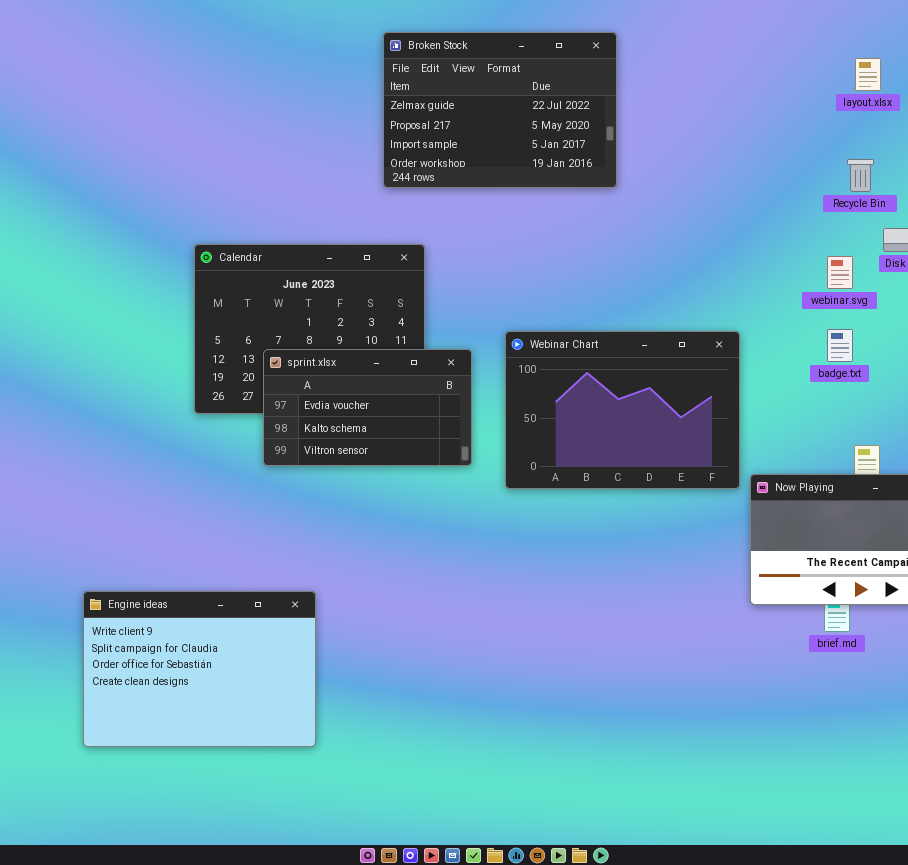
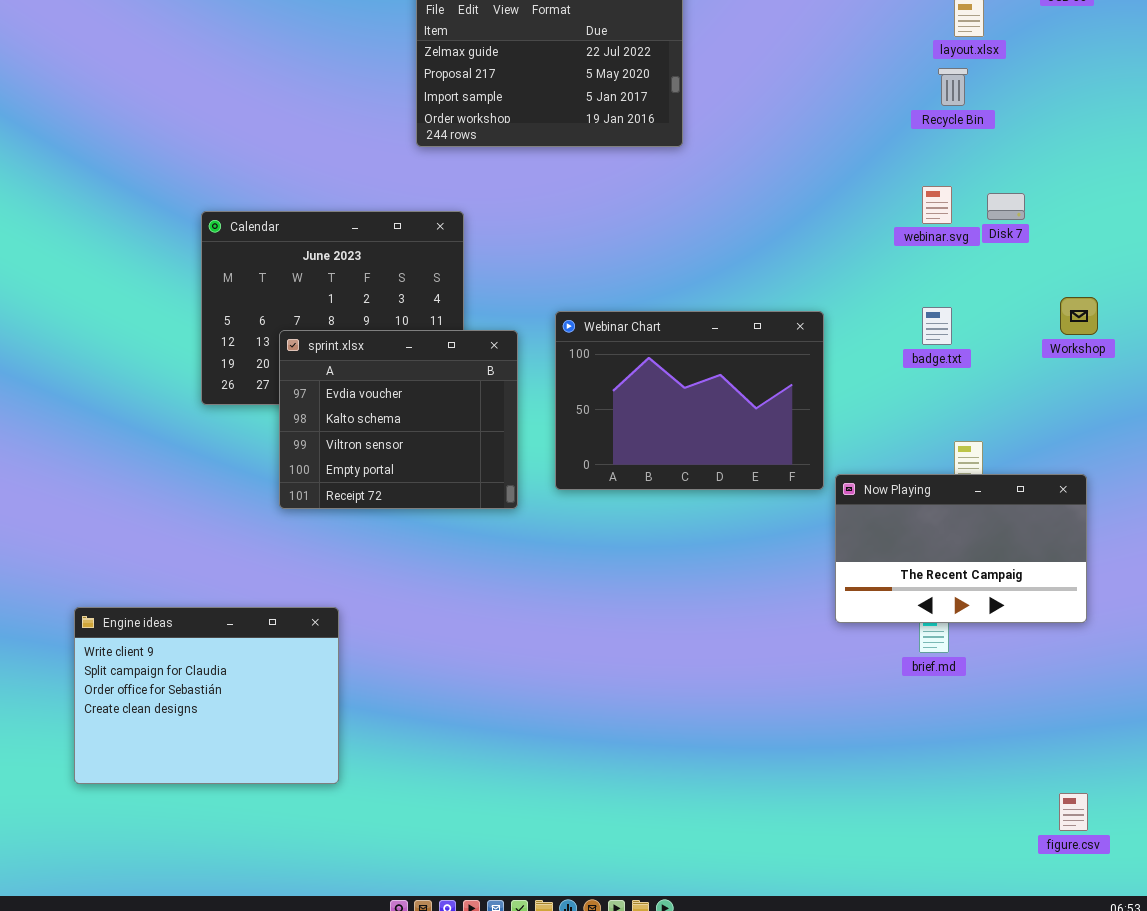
Recycle Bin: [847,159,874,192] -> [938,68,968,106], moved
webinar.svg: [827,256,853,289] -> [922,186,952,224], moved
sprint.xlsx: [263,349,472,466] -> [279,330,518,509], resized

